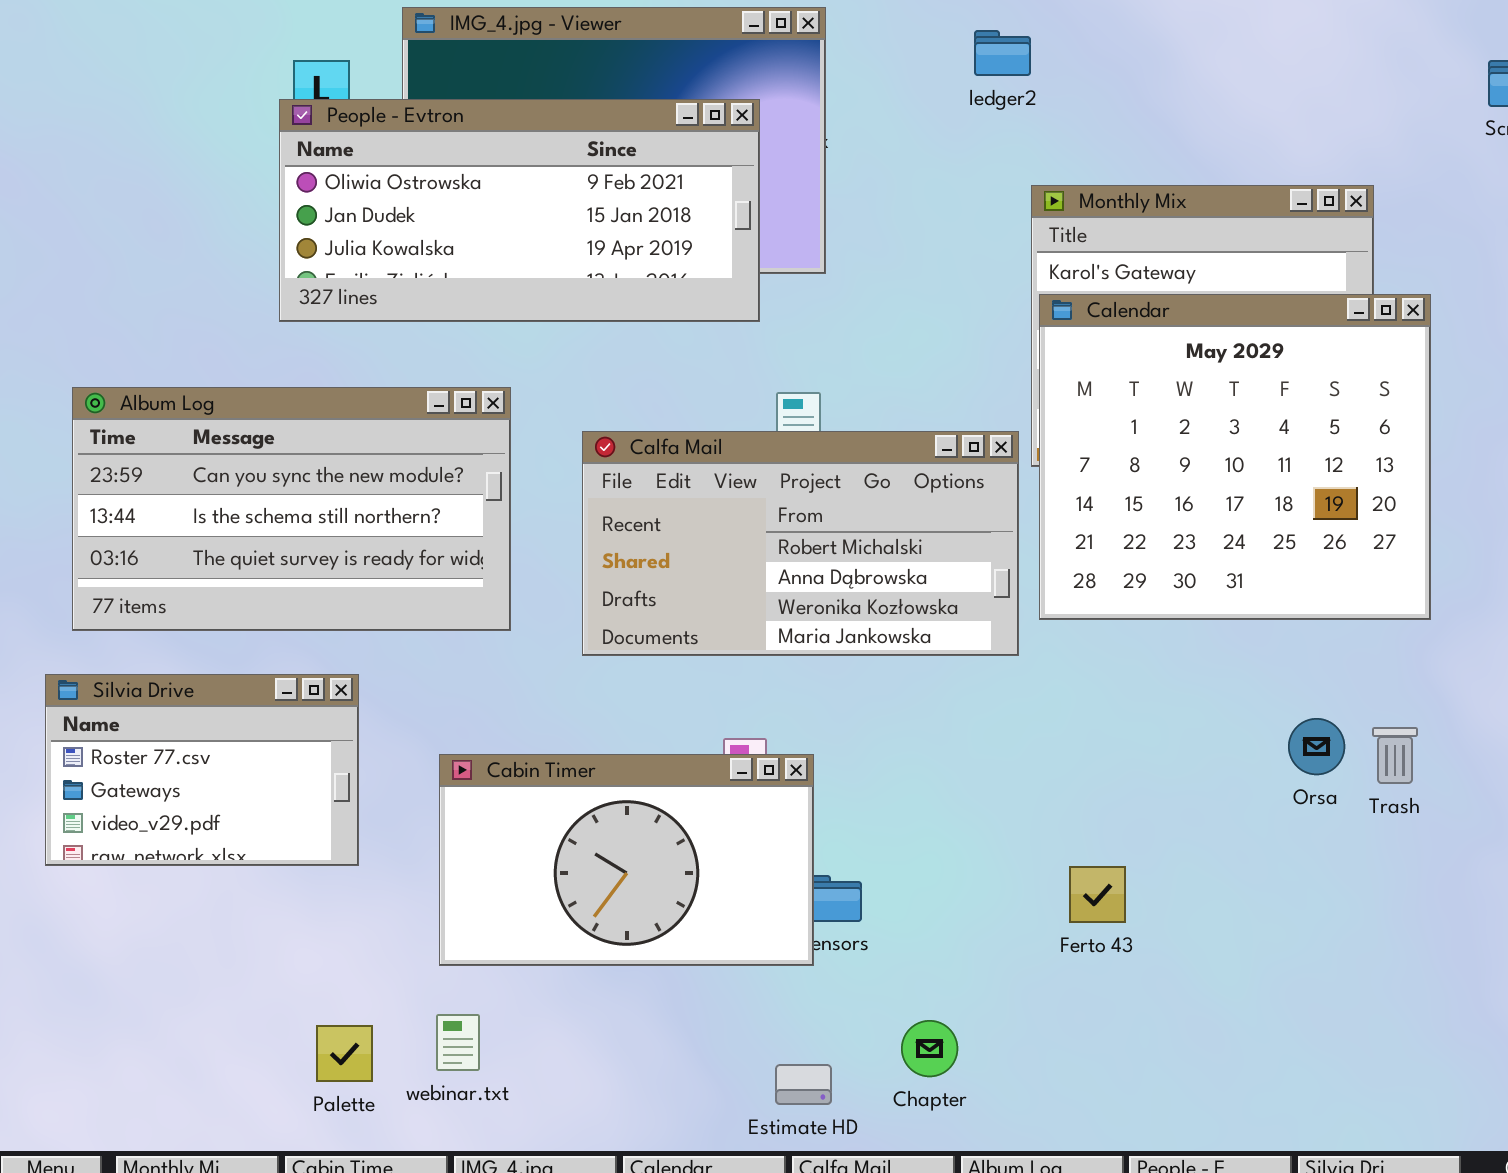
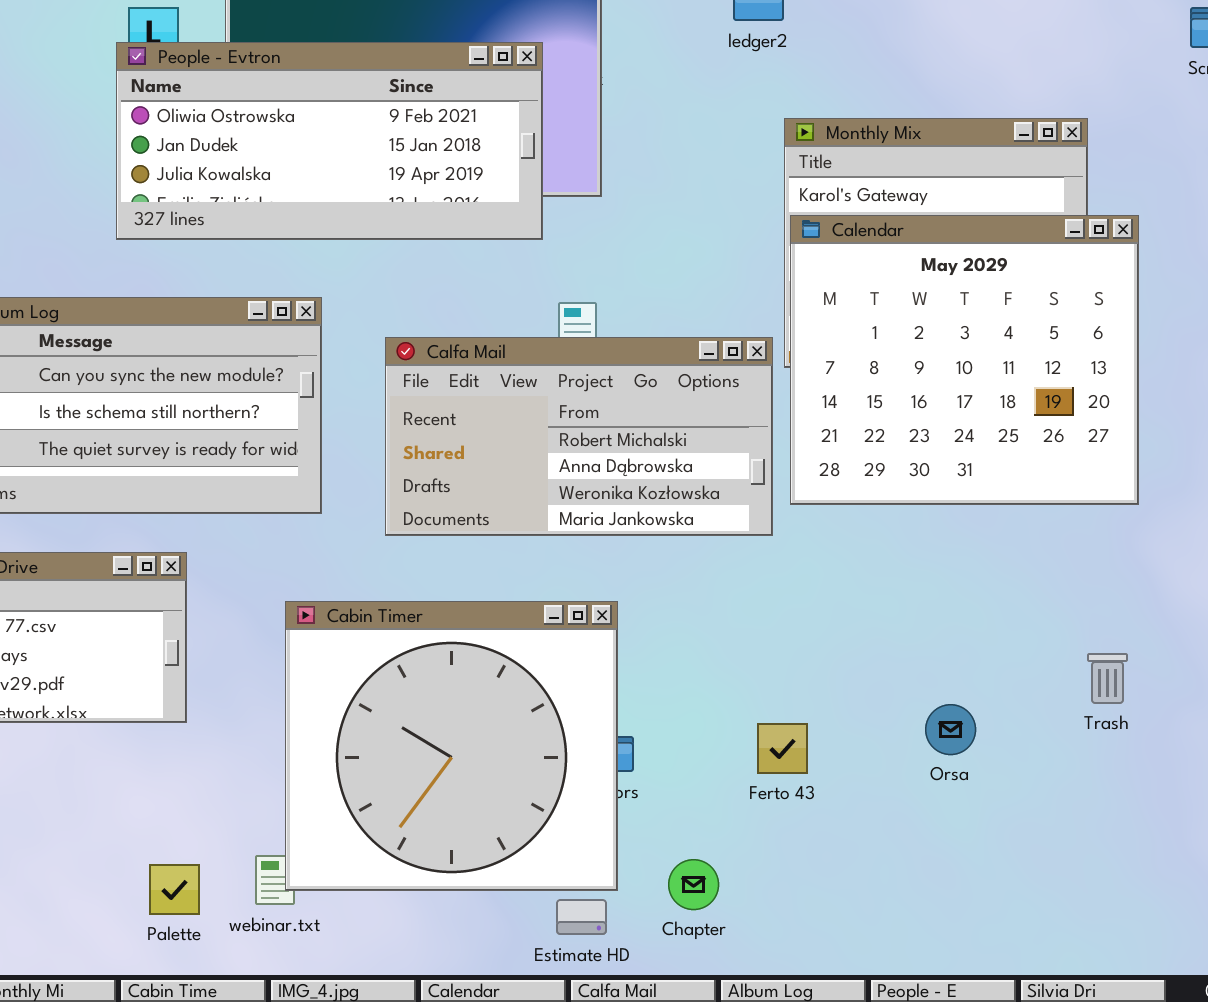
Orsa: [1288,718,1345,775] -> [925,704,976,755], moved
Trash: [1372,727,1418,784] -> [1087,653,1128,704], moved
Cabin Timer: [439,754,814,966] -> [285,601,618,891], moved, resized
Ferto 43: [1069,866,1126,923] -> [757,723,808,774], moved

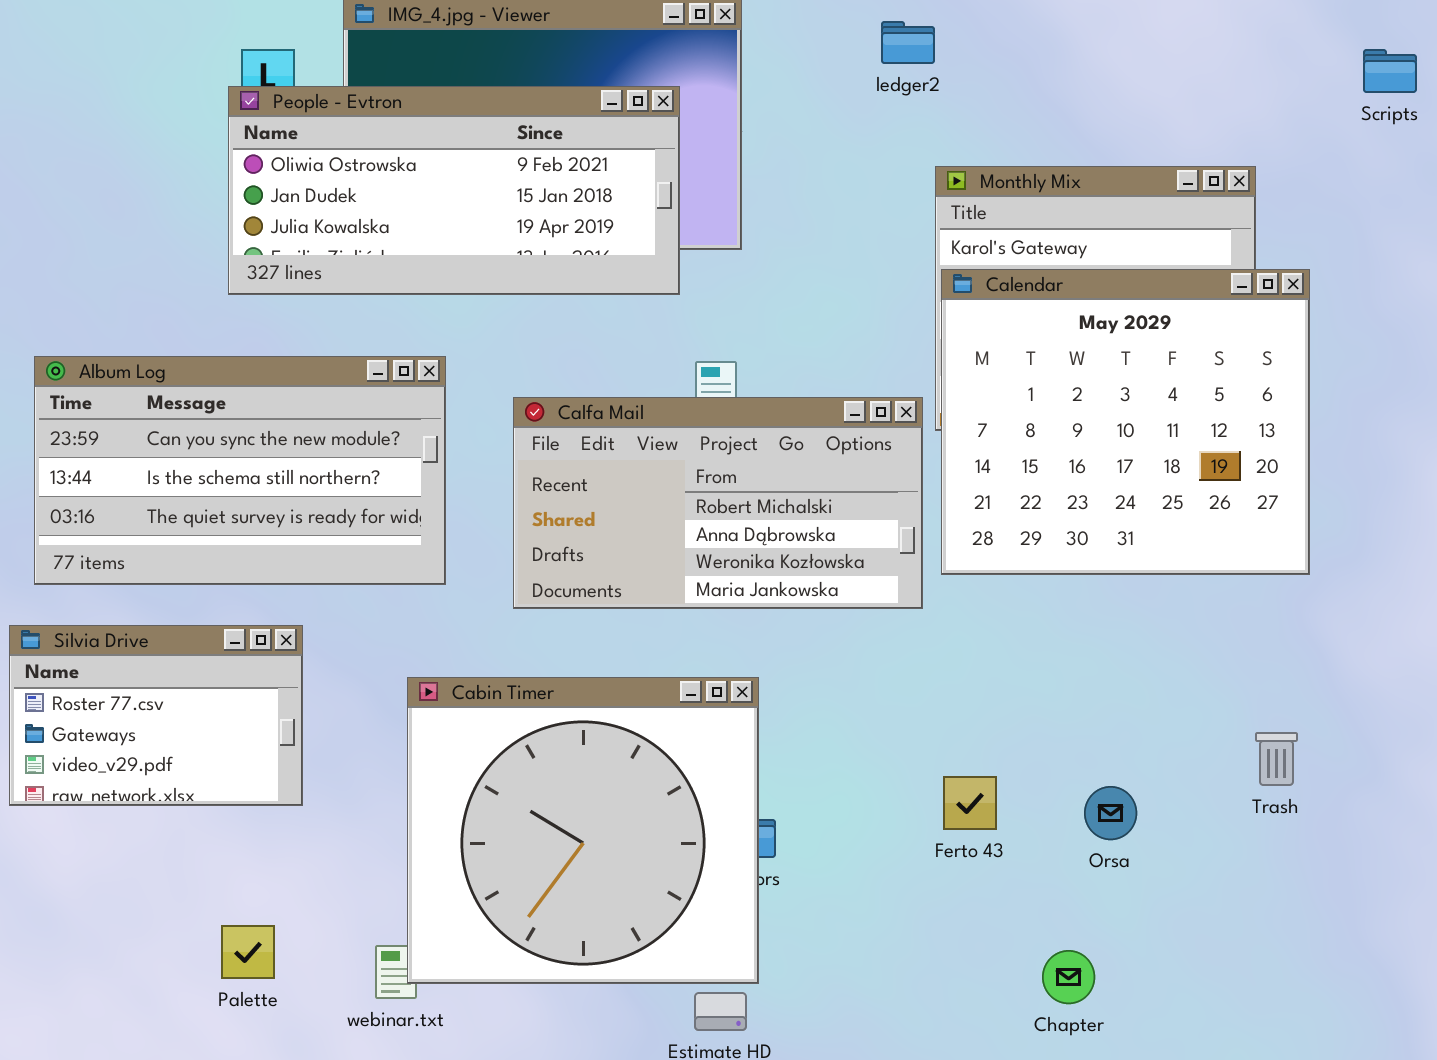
Ferto 43: [757,723,808,774] -> [943,776,997,830], moved
Chapter: [668,859,719,910] -> [1042,950,1095,1004], moved
Palette: [149,864,200,915] -> [221,925,275,979], moved

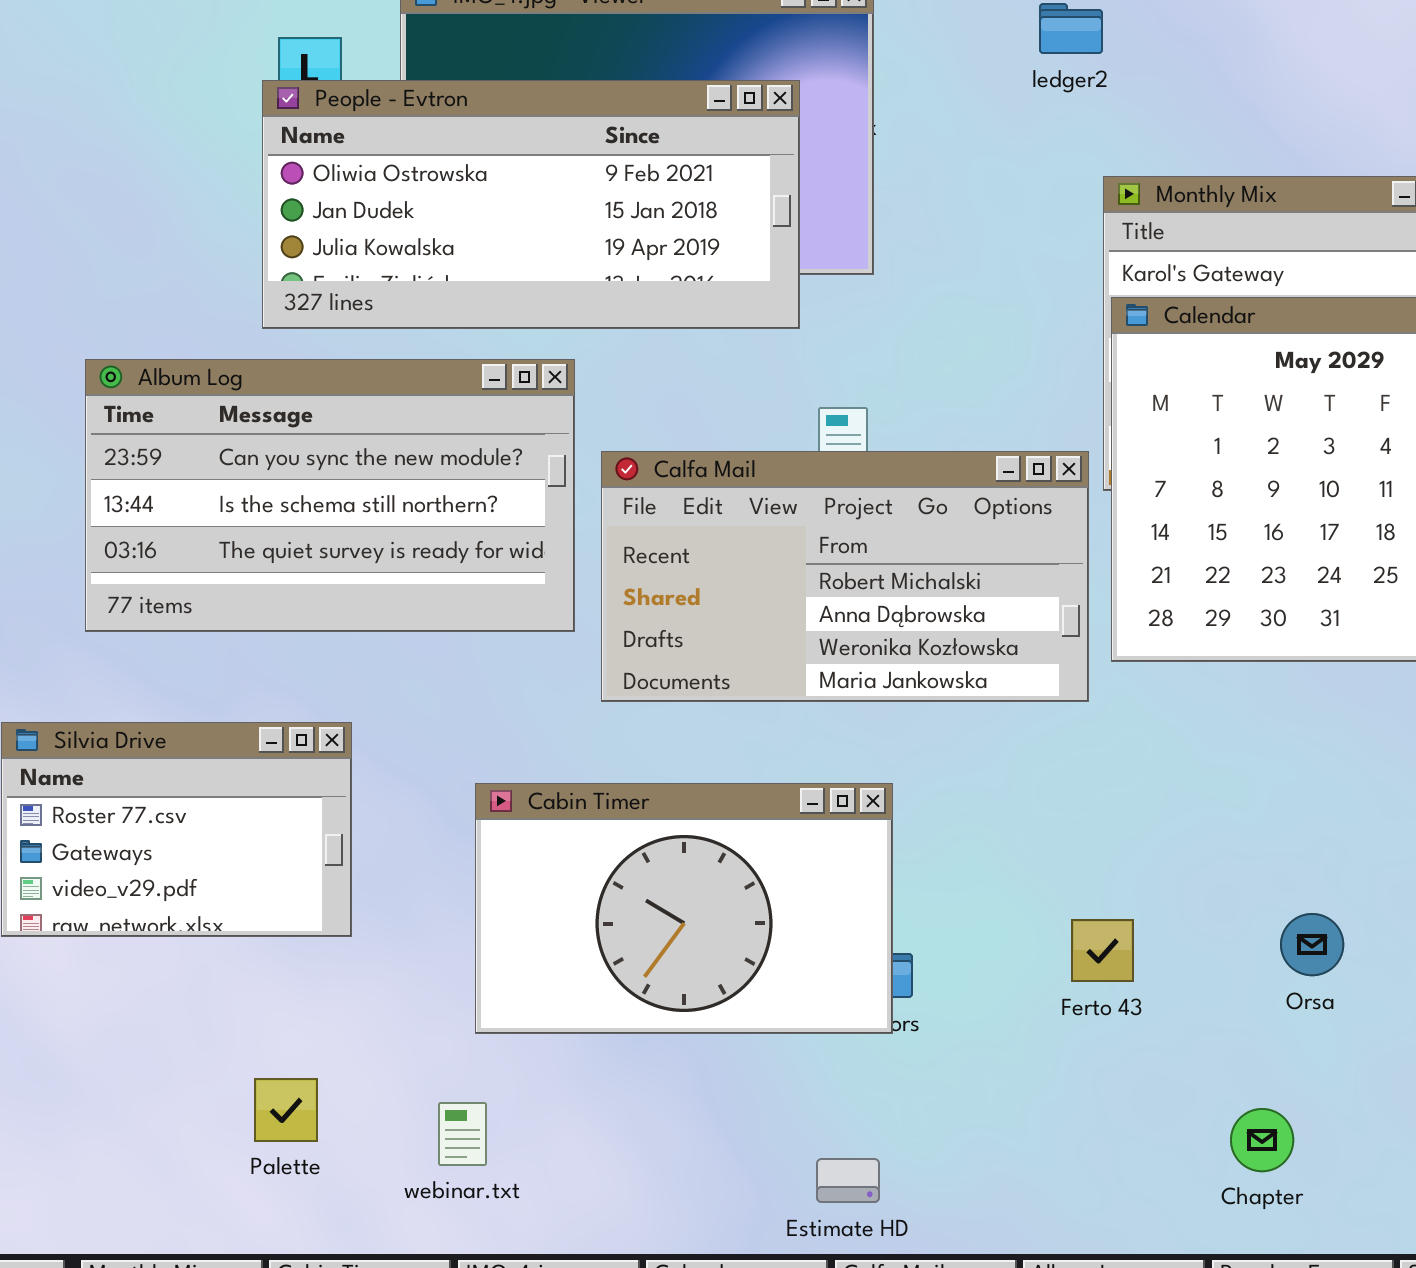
Album Log: [34,356,446,585] -> [85,359,575,632], moved
Cabin Timer: [407,677,759,984] -> [475,783,893,1034], resized
Ferto 43: [943,776,997,830] -> [1071,919,1134,982], moved

